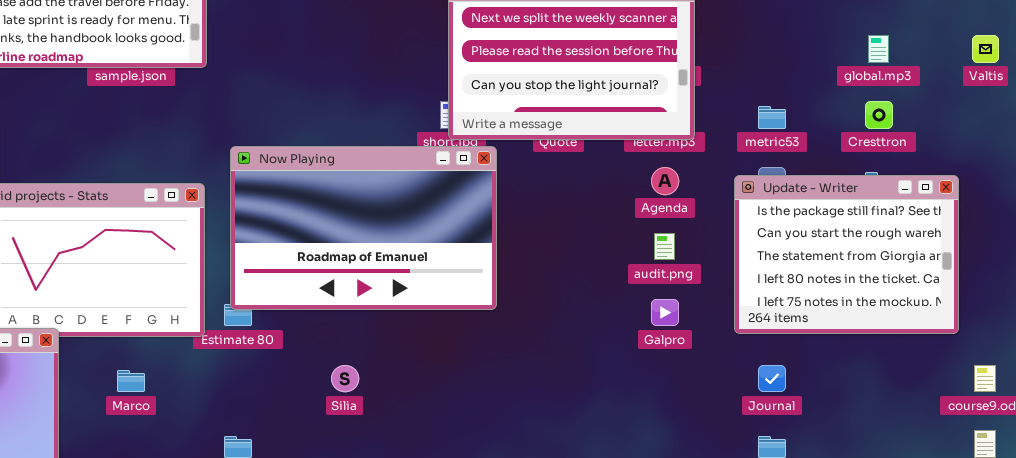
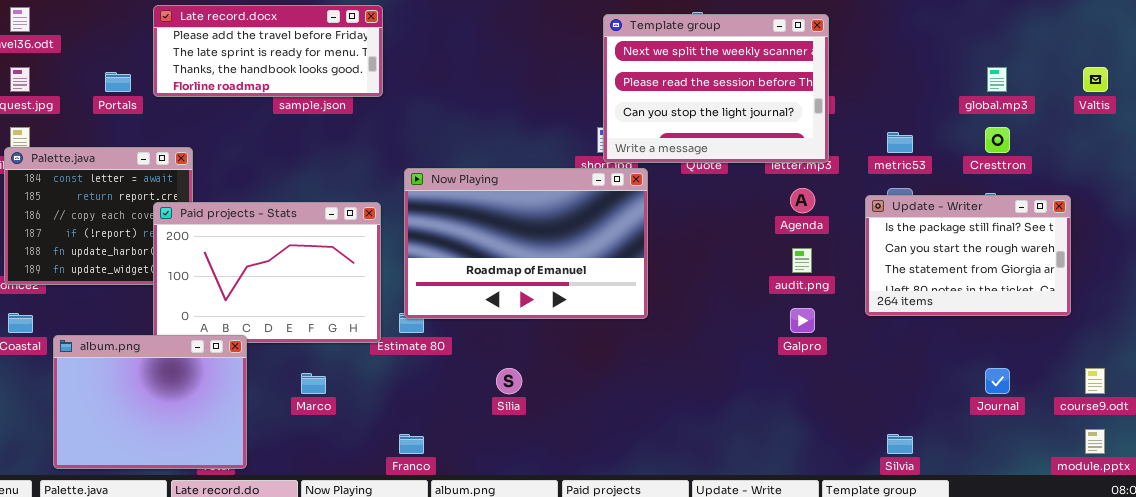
Update - Writer: [734,175,959,334] -> [865,195,1071,316], resized
Journal: [758,365,786,392] -> [985,368,1010,394], moved

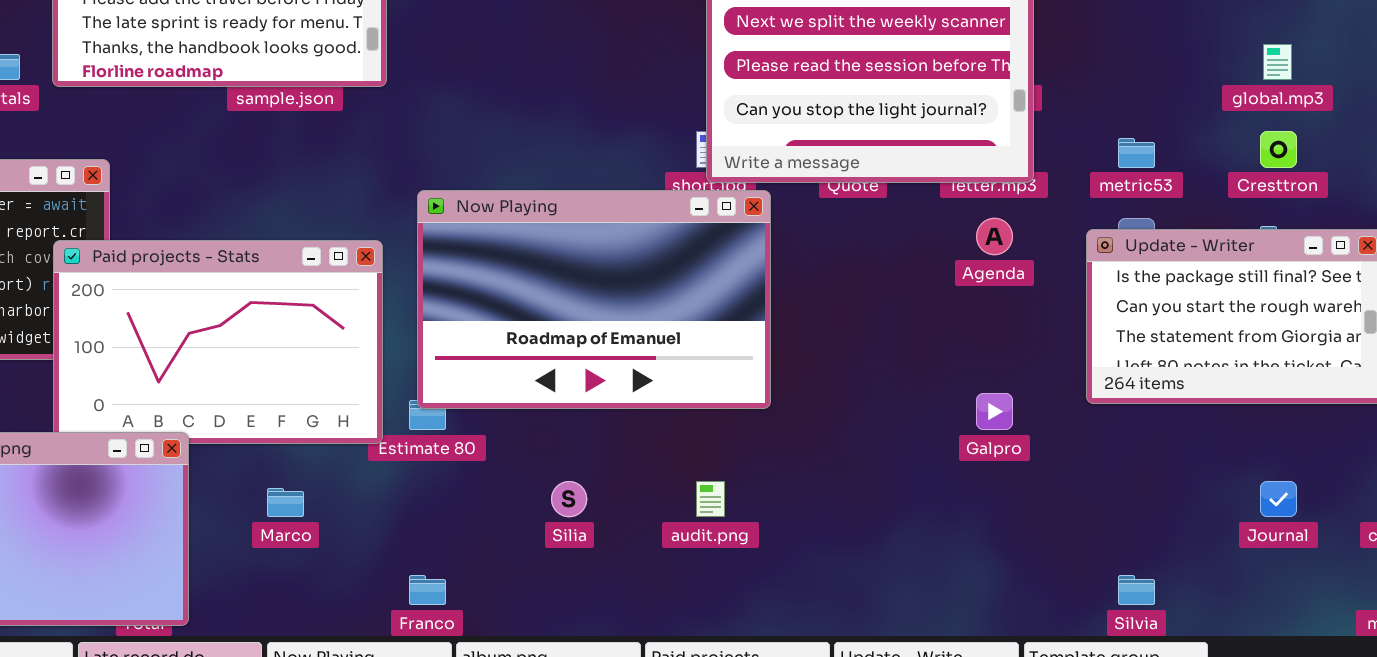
audit.png: [792,248,812,273] -> [696,481,725,517], moved

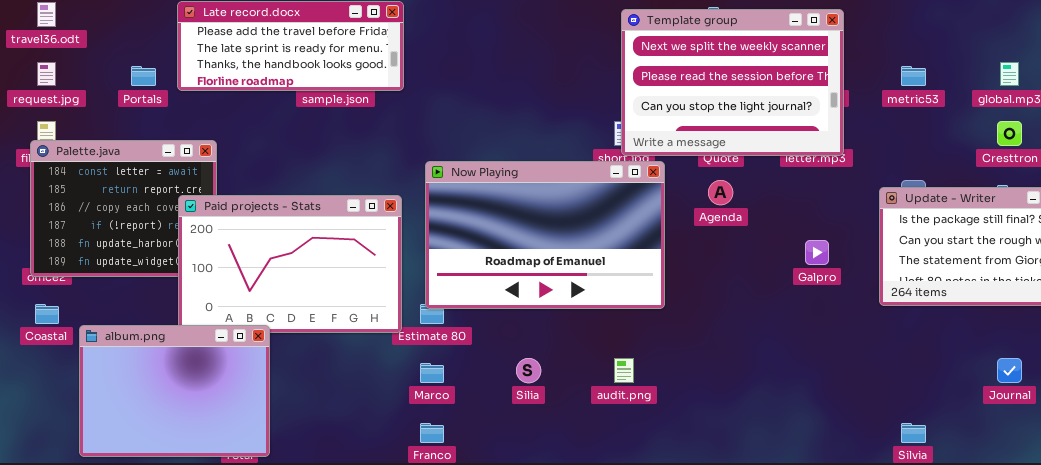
metric53: [1118,138,1155,168] -> [901,66,926,86], moved
Agenda: [976,218,1013,255] -> [708,180,733,205], moved
Galpro: [976,393,1013,430] -> [805,240,829,265], moved
Marco: [267,488,304,517] -> [420,363,444,383], moved

